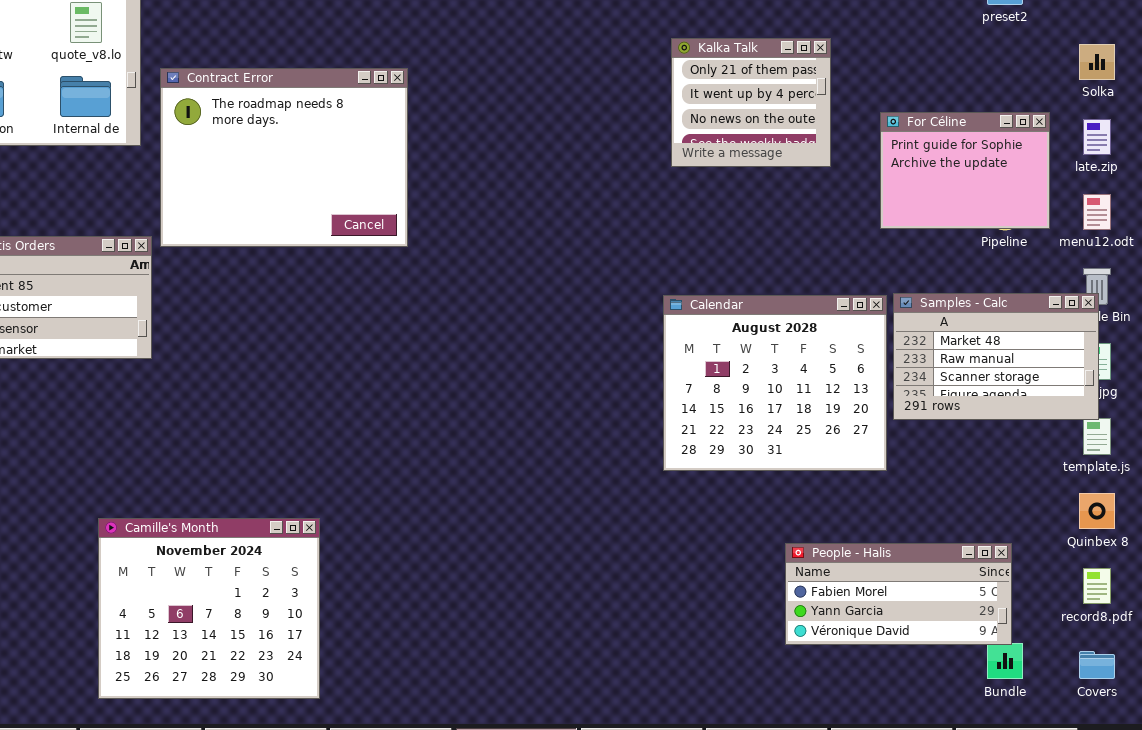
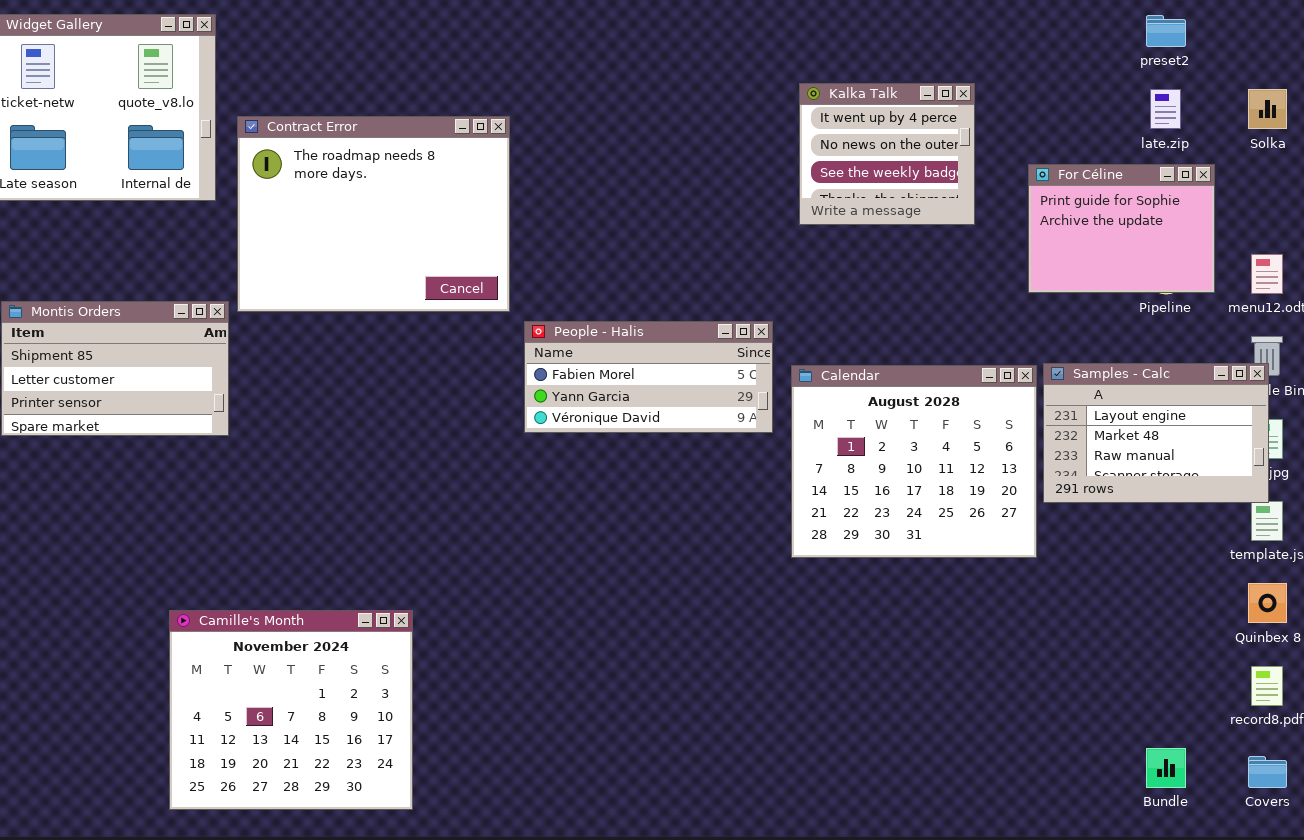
Kalka Talk: [671,38,831,167] -> [799,83,975,225], scrolled down 1 row
late.zip: [1083,119,1111,155] -> [1150,89,1181,129], moved
Samples - Calc: [893,293,1099,420] -> [1043,363,1269,503], scrolled up 1 row
People - Halis: [785,543,1012,645] -> [524,321,773,433], moved

